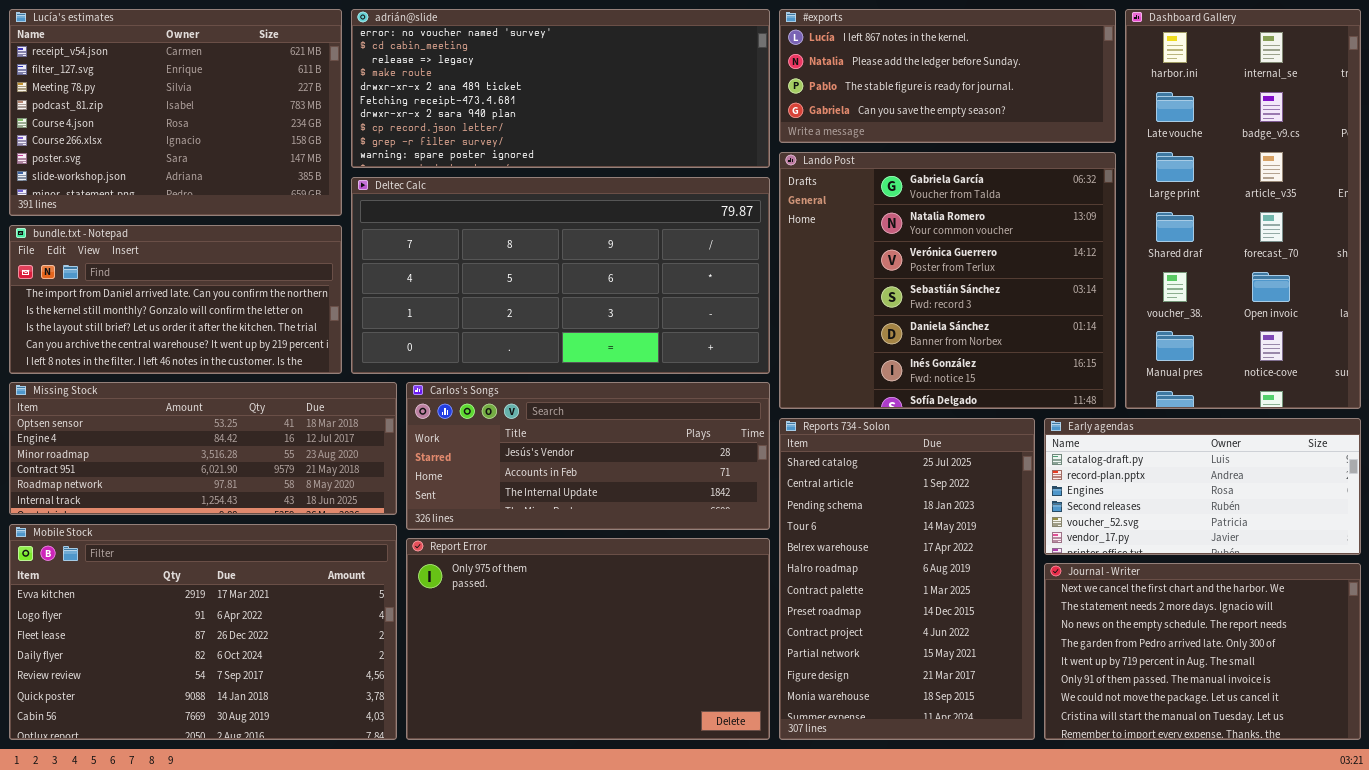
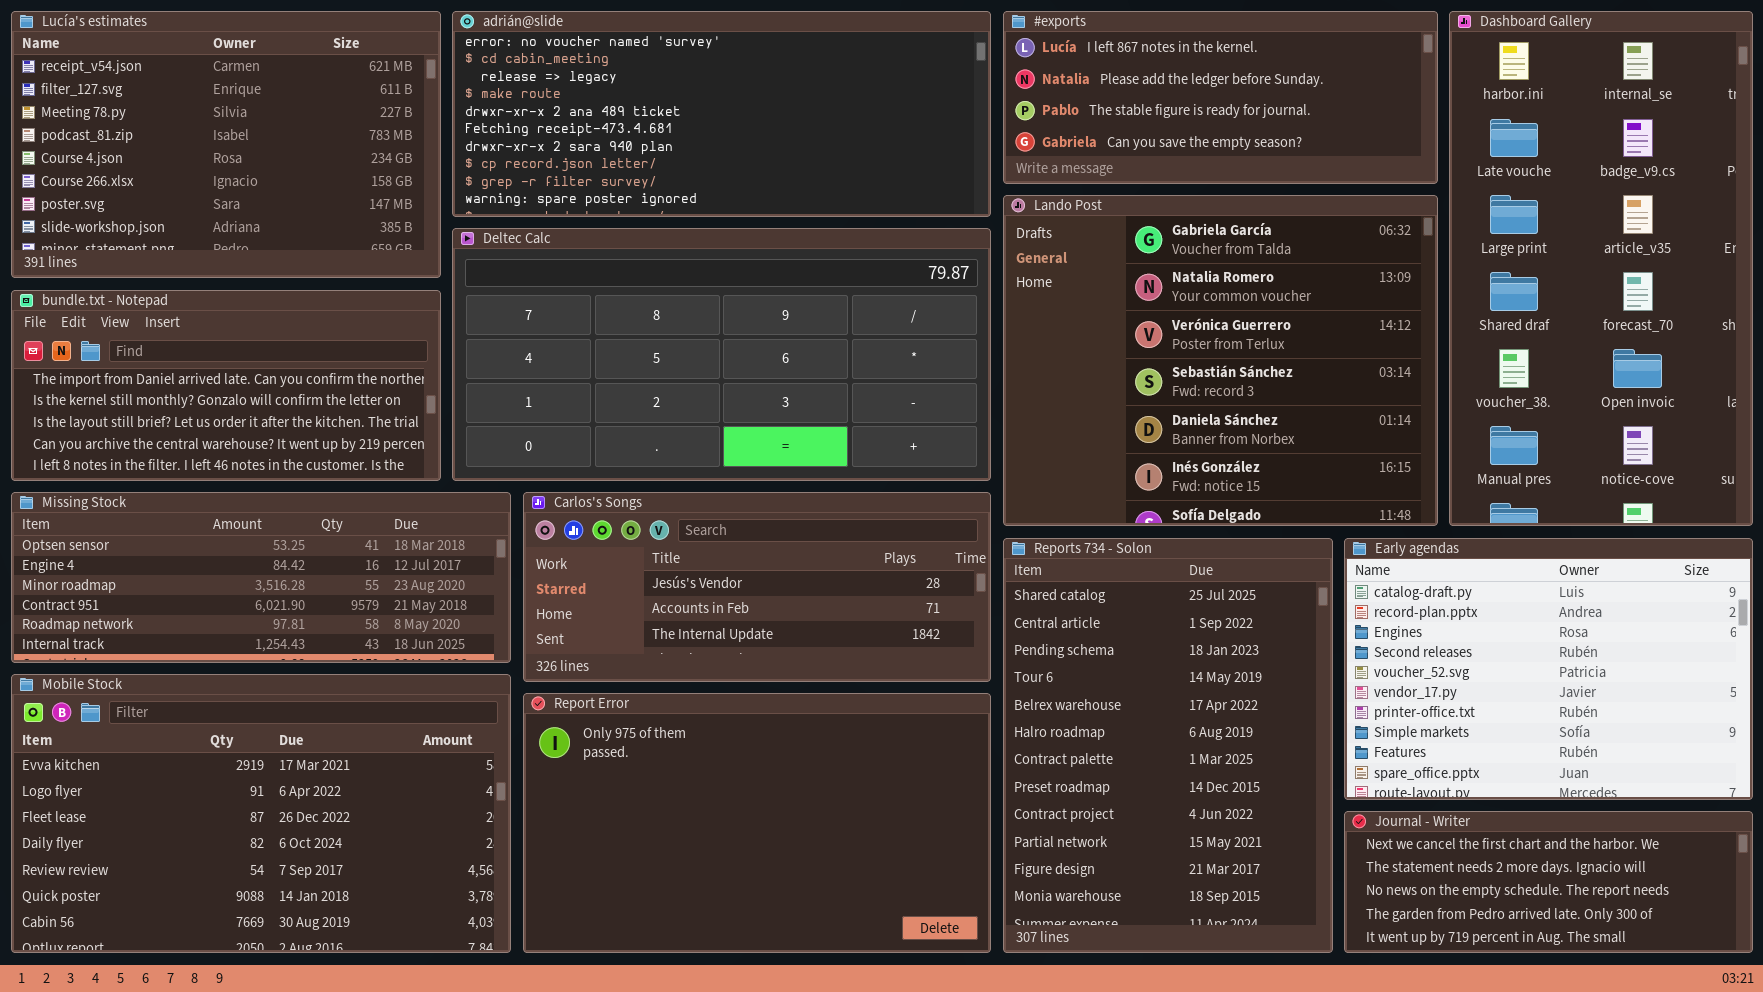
Early agendas: [1044,418,1361,555] -> [1344,538,1753,800], resized
Journal - Writer: [1044,563,1361,740] -> [1344,811,1753,953], resized

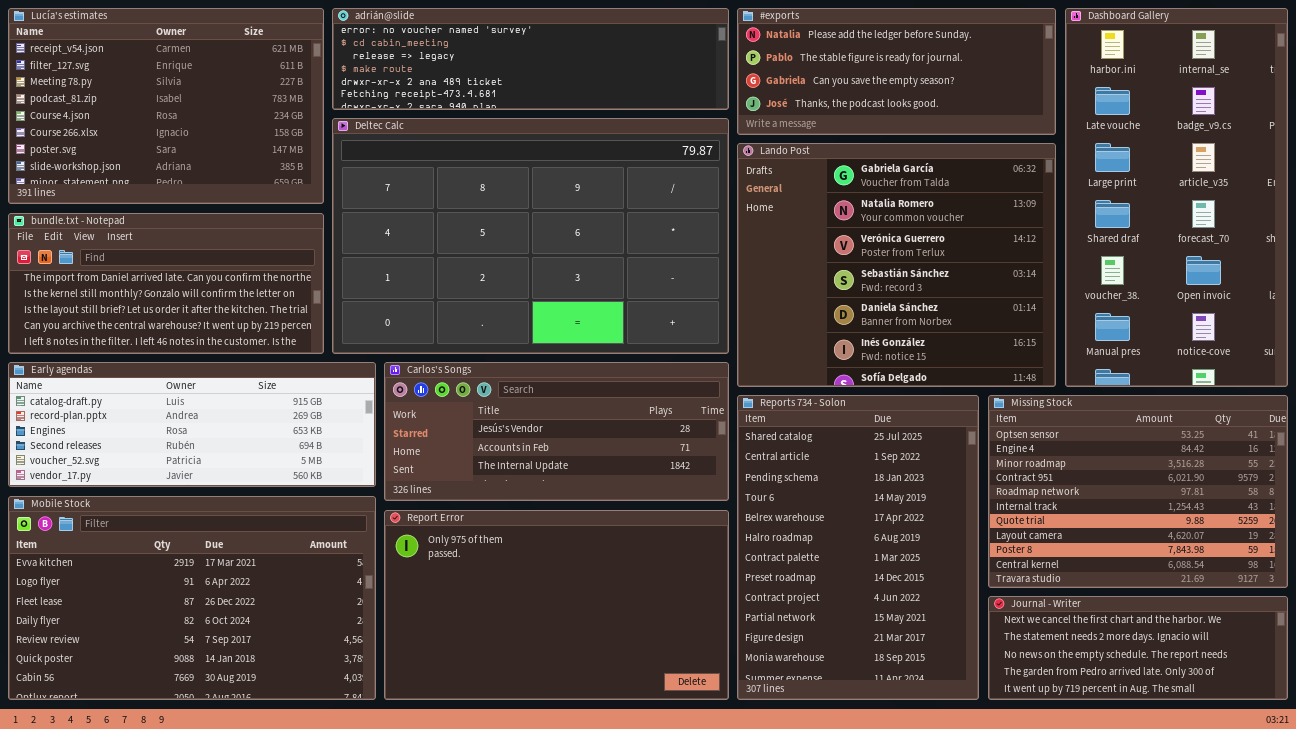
adrián@slide: [452,11,991,217] -> [332,8,729,110], resized
#exports: [1003,11,1438,184] -> [737,8,1056,135], scrolled down 1 row
Deltec Calc: [452,228,991,481] -> [332,118,729,354], resized
Missing Stock: [11,492,511,663] -> [988,395,1288,588], moved, resized
Early agendas: [1344,538,1753,800] -> [8,362,376,487], moved, resized

